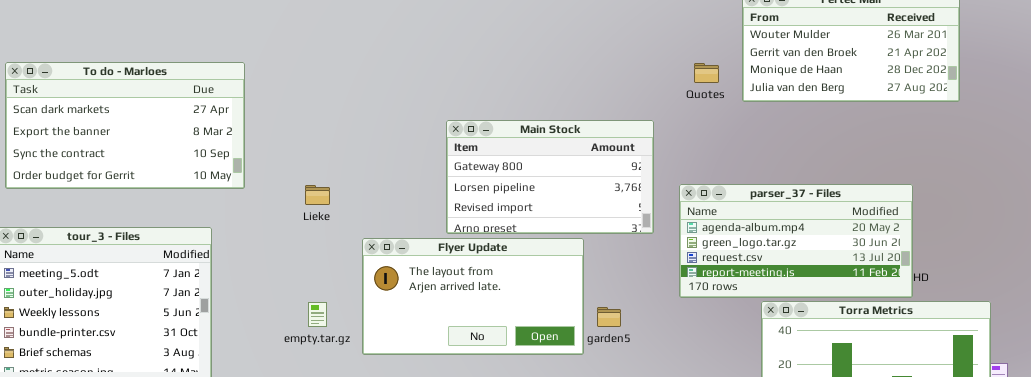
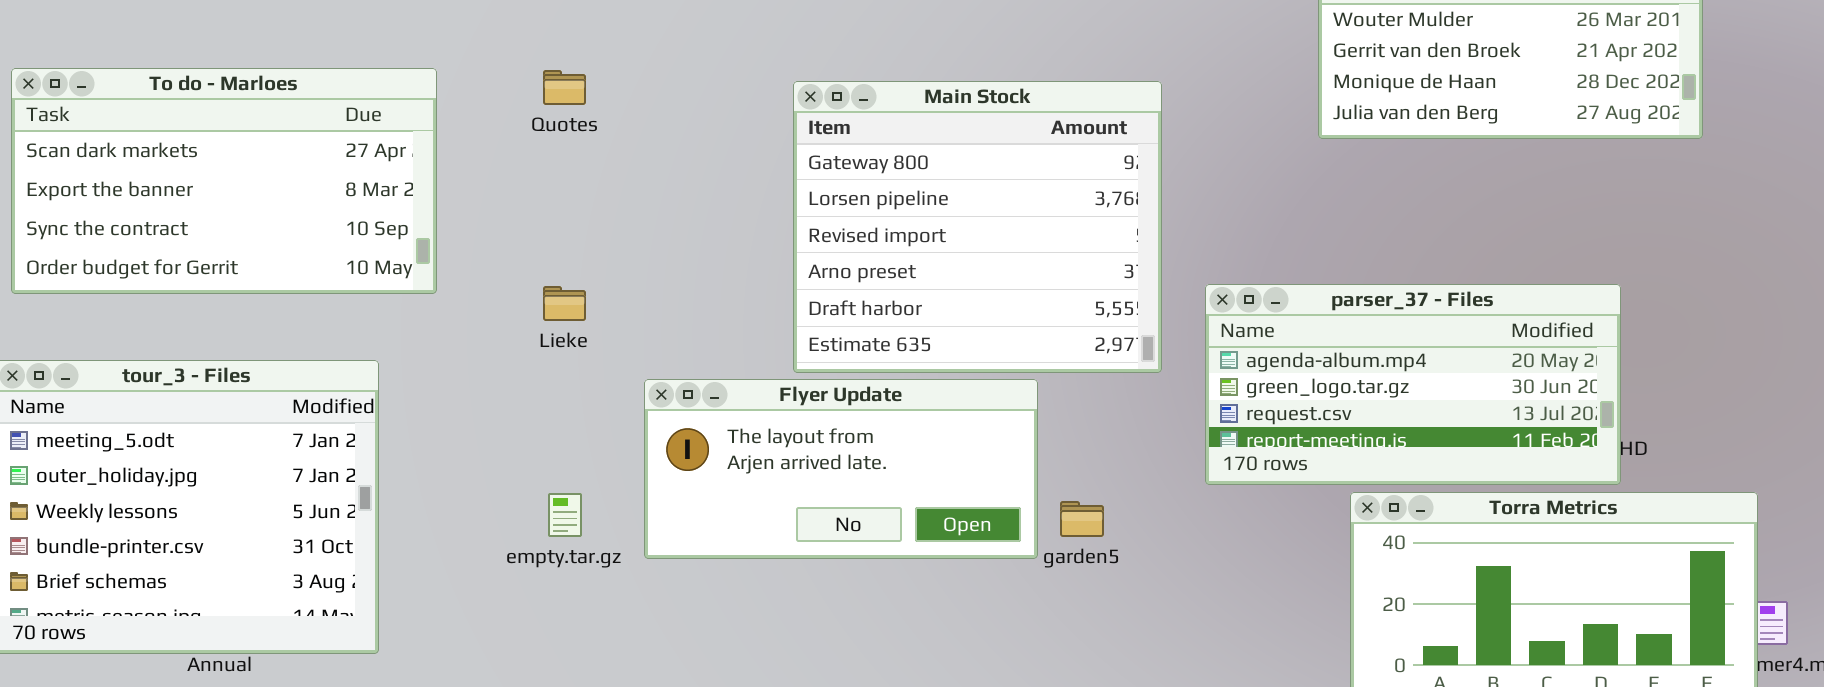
Quotes: [694,63,719,83] -> [543,70,586,105], moved
Main Stock: [446,120,654,234] -> [793,81,1162,373], resized
Flyer Update: [362,238,584,355] -> [644,379,1038,559], resized

